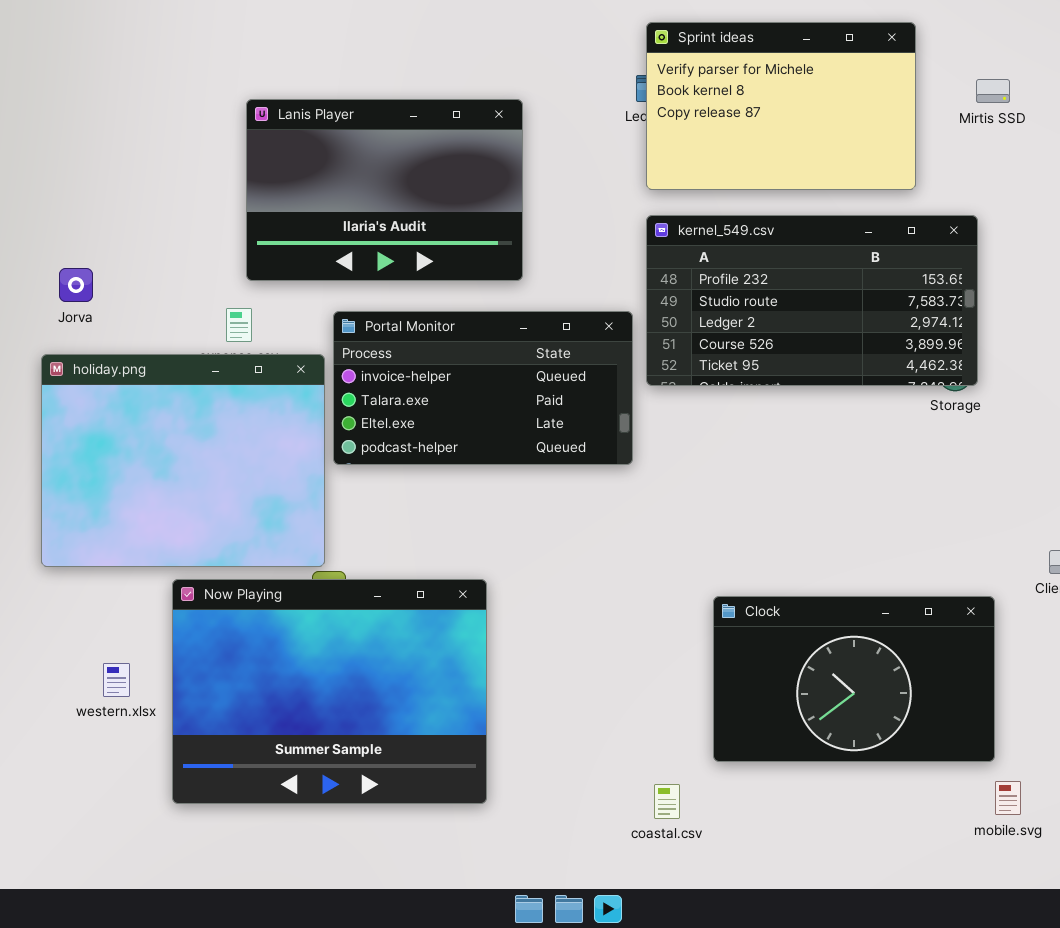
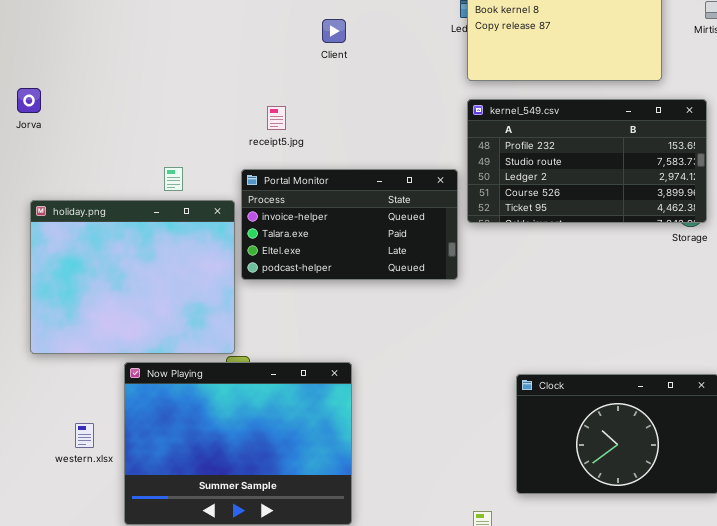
Lanis Player: [246,99,523,281] -> none, closed
Jorva: [59,268,93,302] -> [17,88,41,113], moved

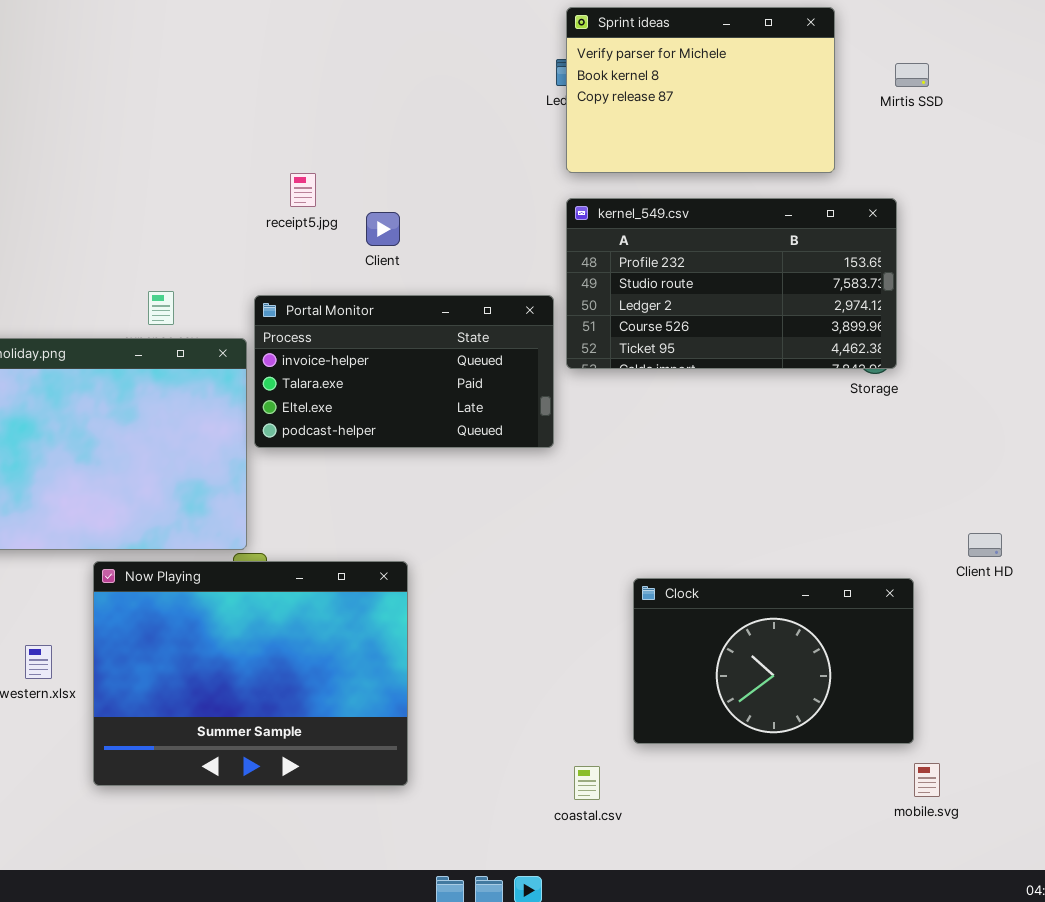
Client: [322,19,346,43] -> [366,212,400,246], moved
receipt5.jpg: [267,106,286,130] -> [290,173,316,207], moved

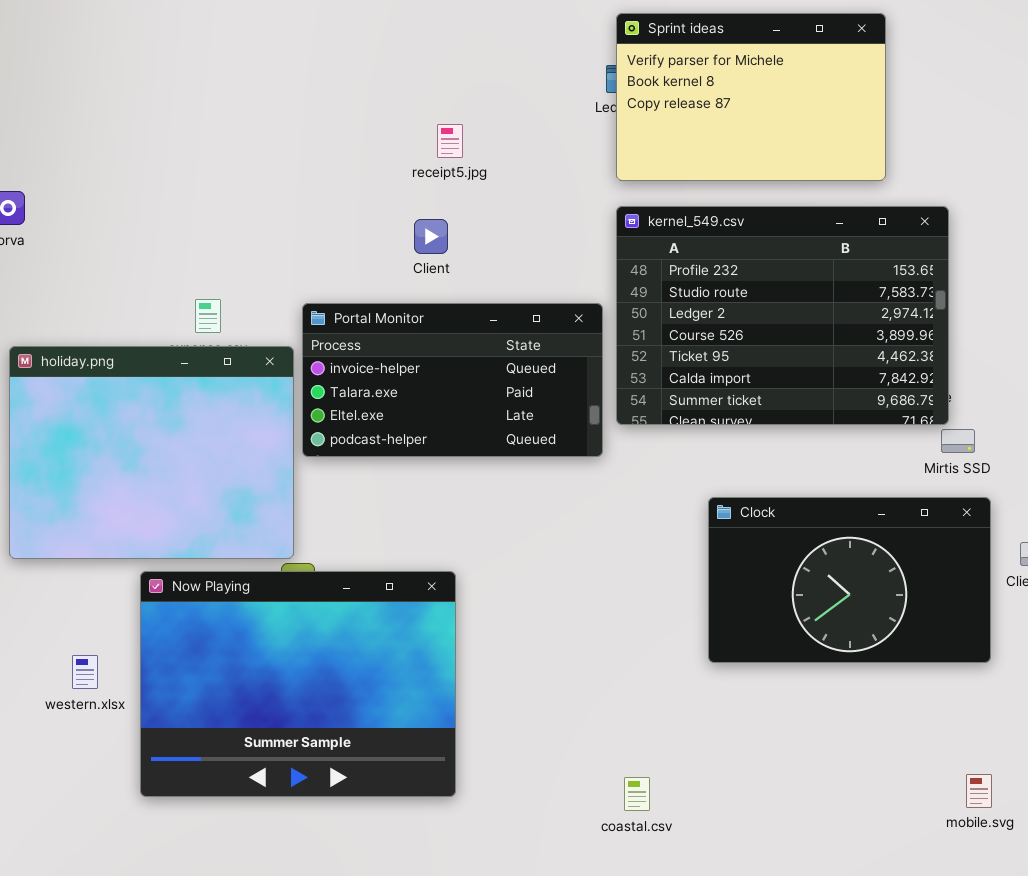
Mirtis SSD: [895,63,929,87] -> [941,429,975,453], moved
receipt5.jpg: [290,173,316,207] -> [437,124,463,158], moved
kernel_549.csv: [566,198,897,369] -> [616,206,949,425], resized
Clock: [633,578,914,744] -> [708,497,991,663], moved

